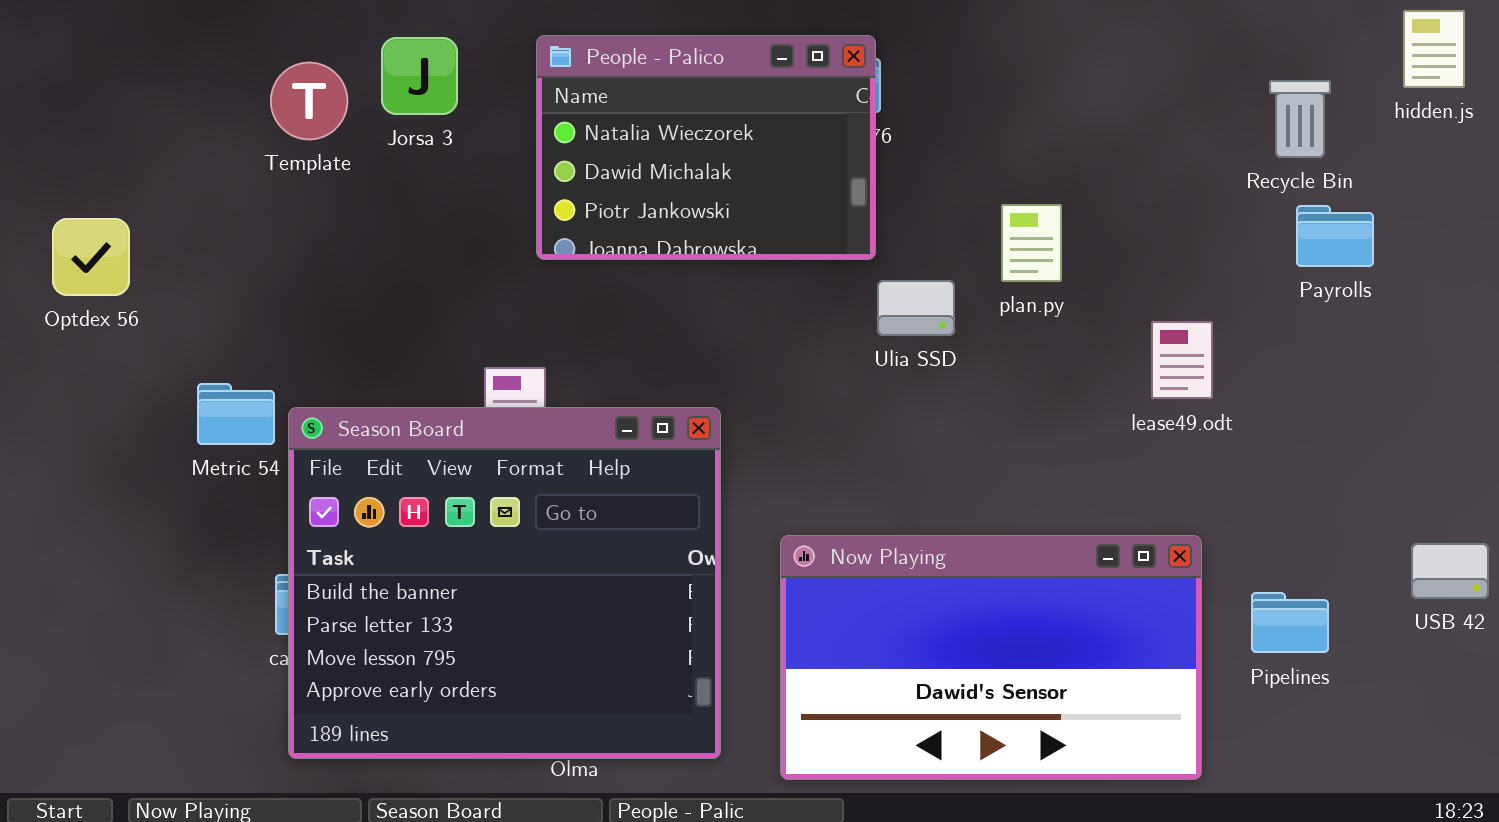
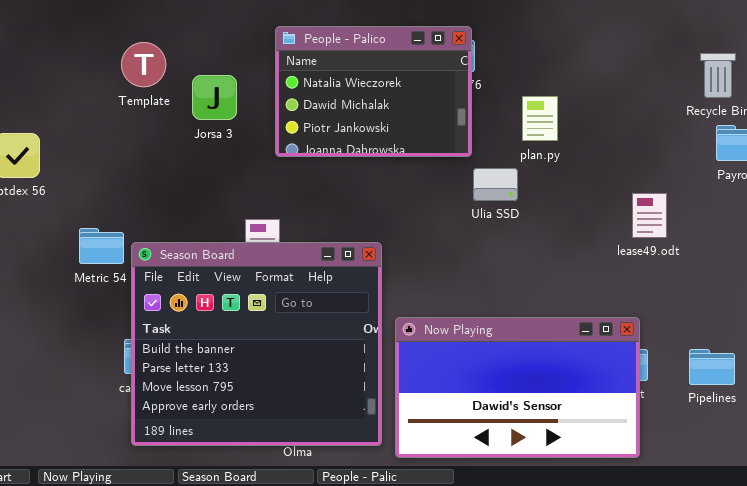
Jorsa 3: [381,37,458,115] -> [192,75,237,120], moved
plan.py: [1001,204,1062,282] -> [522,96,558,141], moved
Now Playing: [780,535,1202,780] -> [395,317,640,458], moved

